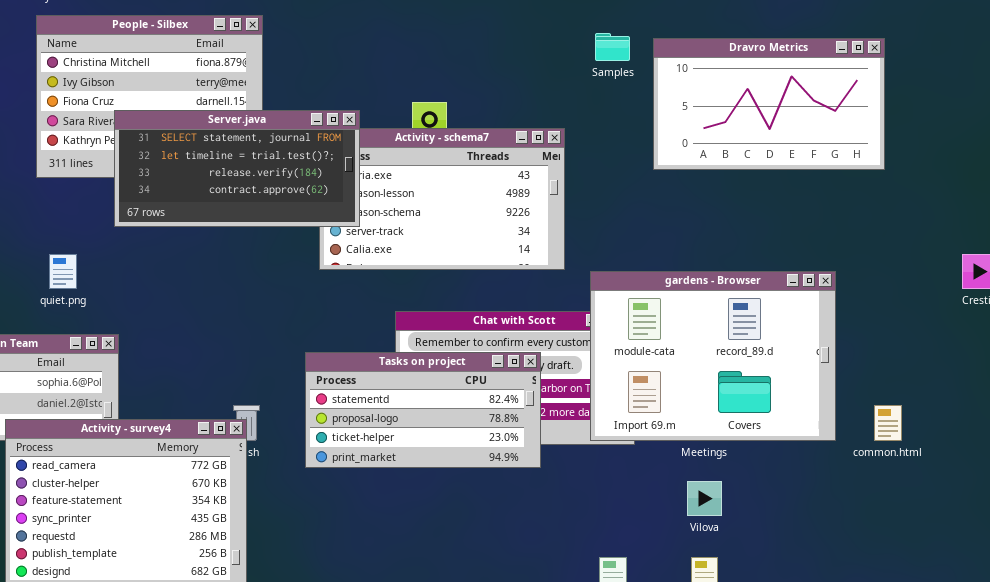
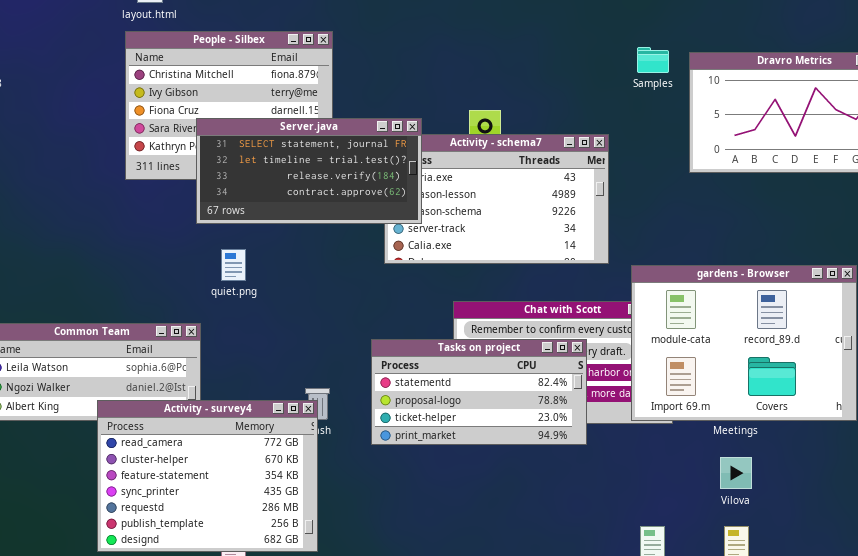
quiet.png: [49,254,77,289] -> [221,249,246,281], moved

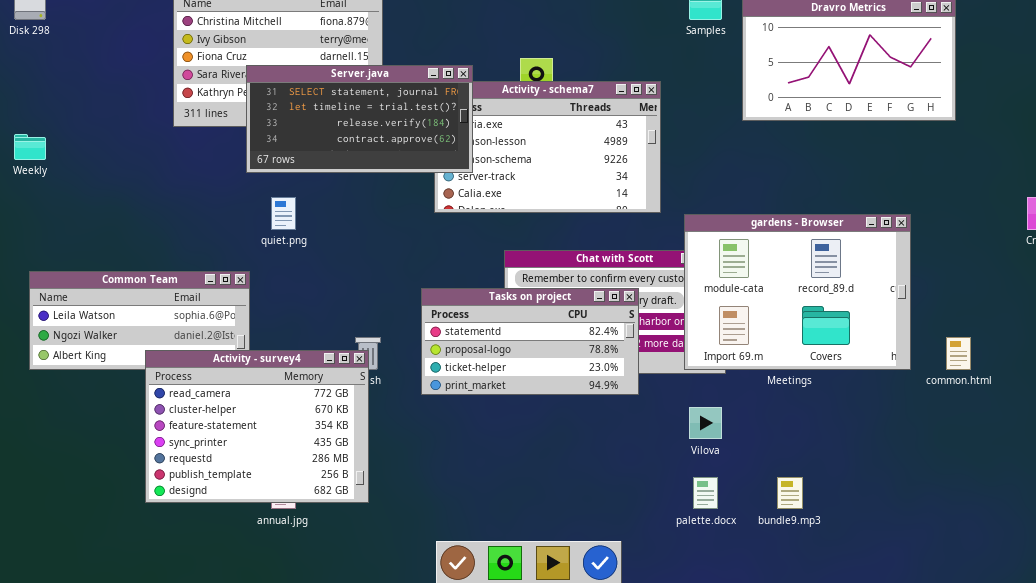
Vilova: [720,457,752,489] -> [689,407,722,439], moved

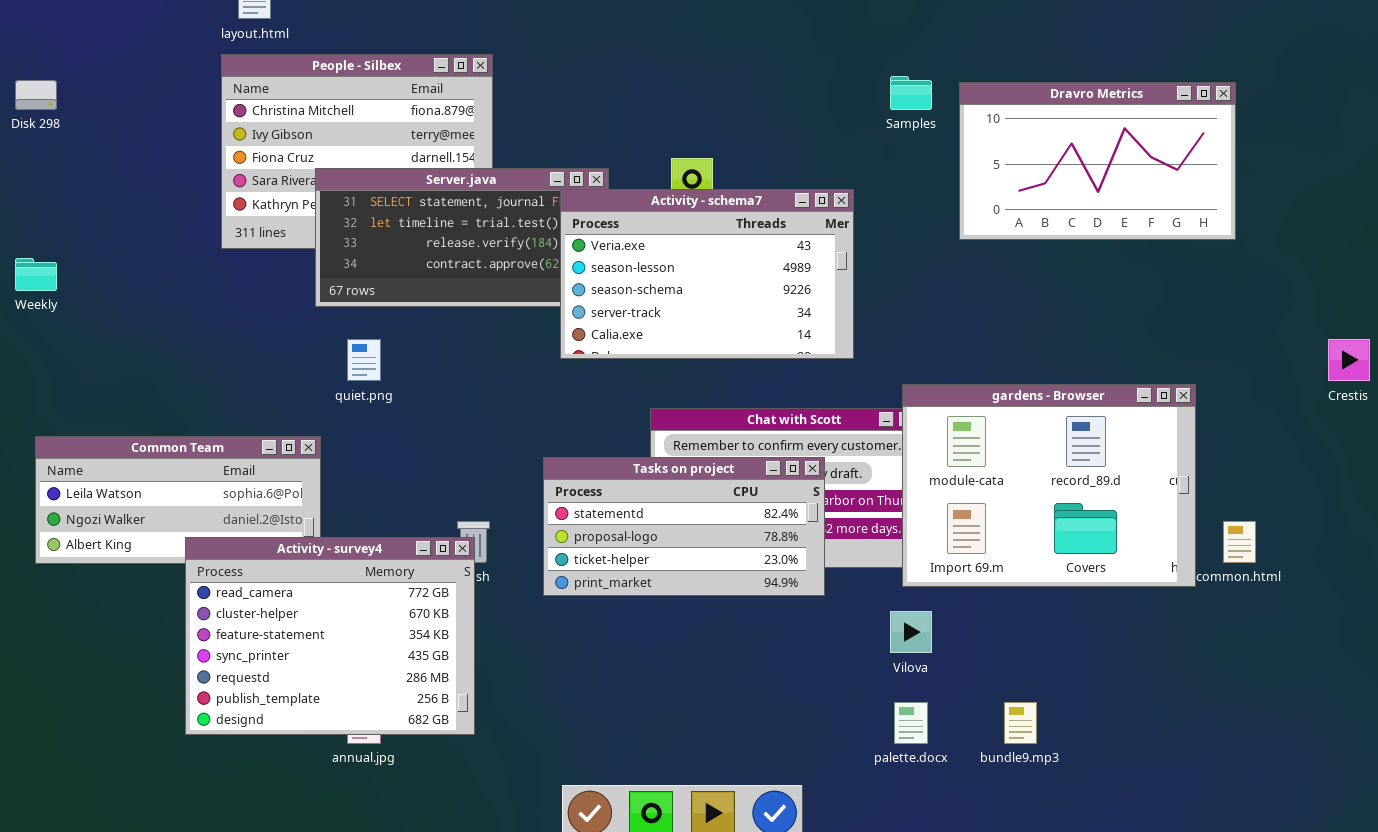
Activity - schema7: [434,81,661,213] -> [560,189,854,359], raised
gardens - Browser: [684,214,911,370] -> [902,384,1196,587], moved

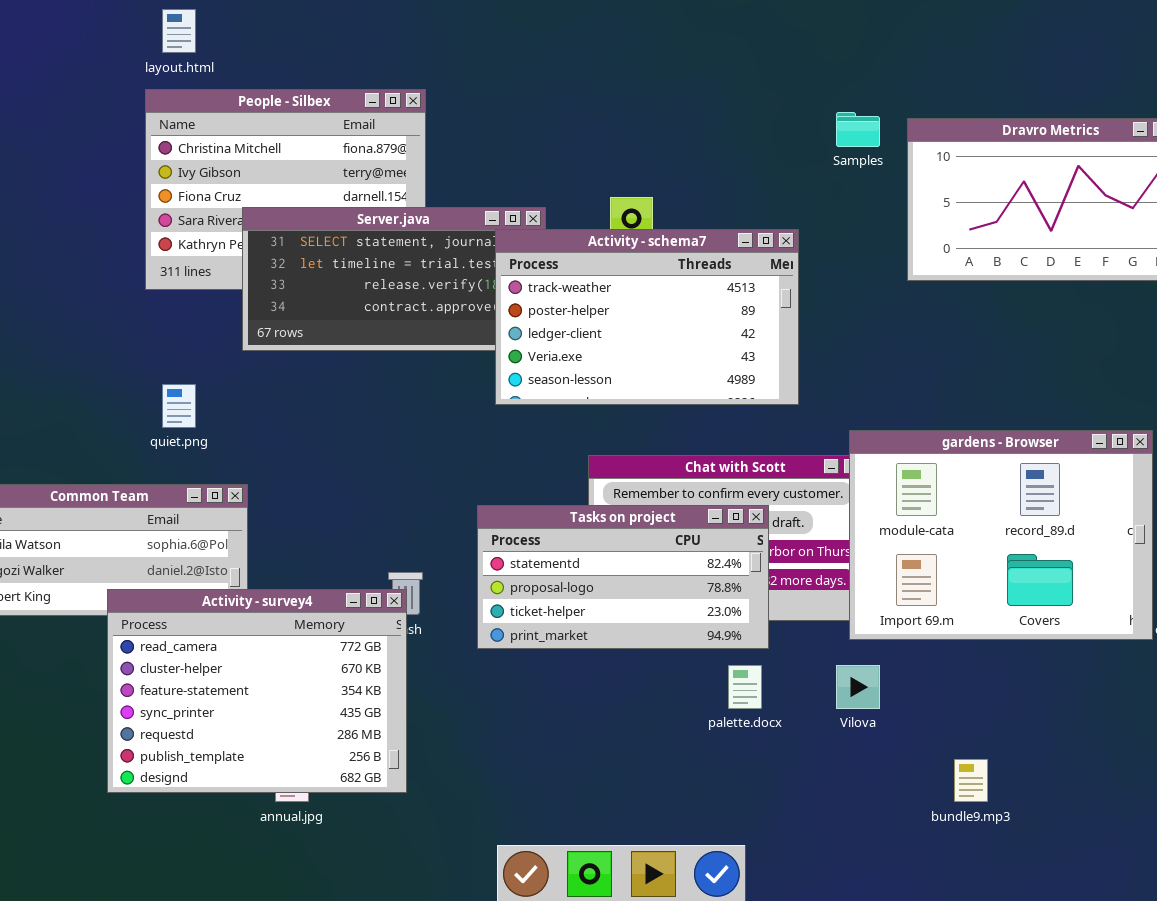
Activity - schema7: [560,189,854,359] -> [495,229,799,405], scrolled up 3 rows
quiet.png: [347,339,381,381] -> [162,384,196,428], moved
palette.docx: [894,702,928,744] -> [728,665,762,709], moved

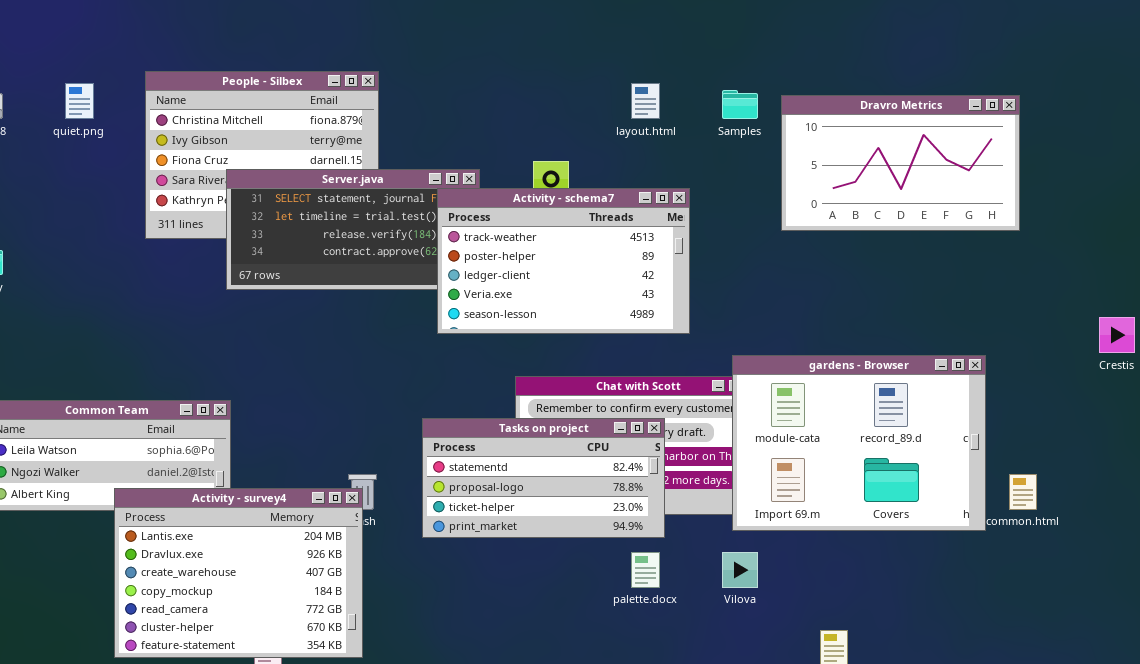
layout.html: [162,9,196,53] -> [631,83,660,119], moved
quiet.png: [162,384,196,428] -> [65,83,94,119], moved
Activity - survey4: [107,589,407,793] -> [114,488,363,658], scrolled up 4 rows

